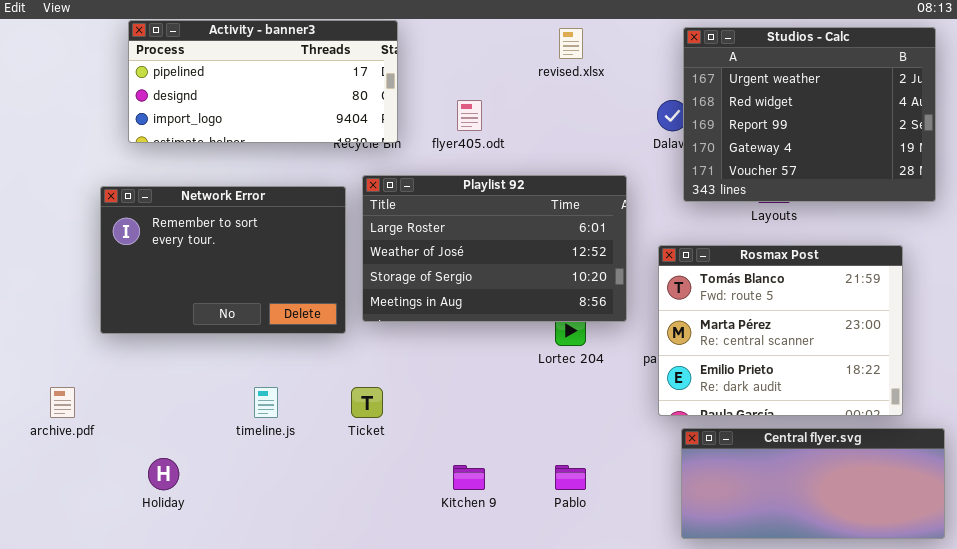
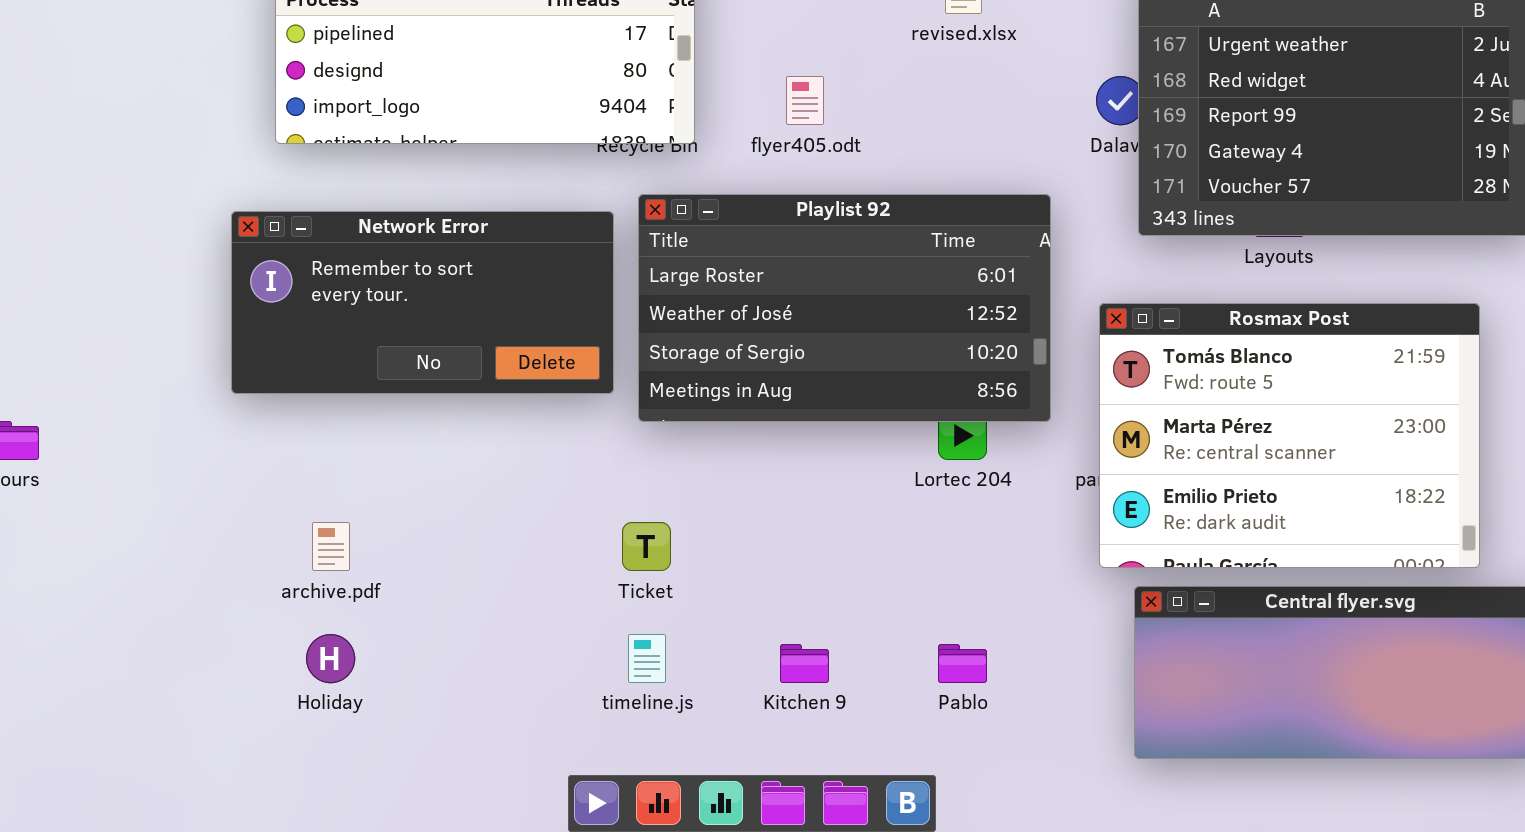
Network Error: [100,186,346,334] -> [231,211,614,394], resized
archive.pdf: [50,387,75,418] -> [312,522,350,571], moved
timeline.js: [254,387,278,418] -> [628,634,666,683], moved

